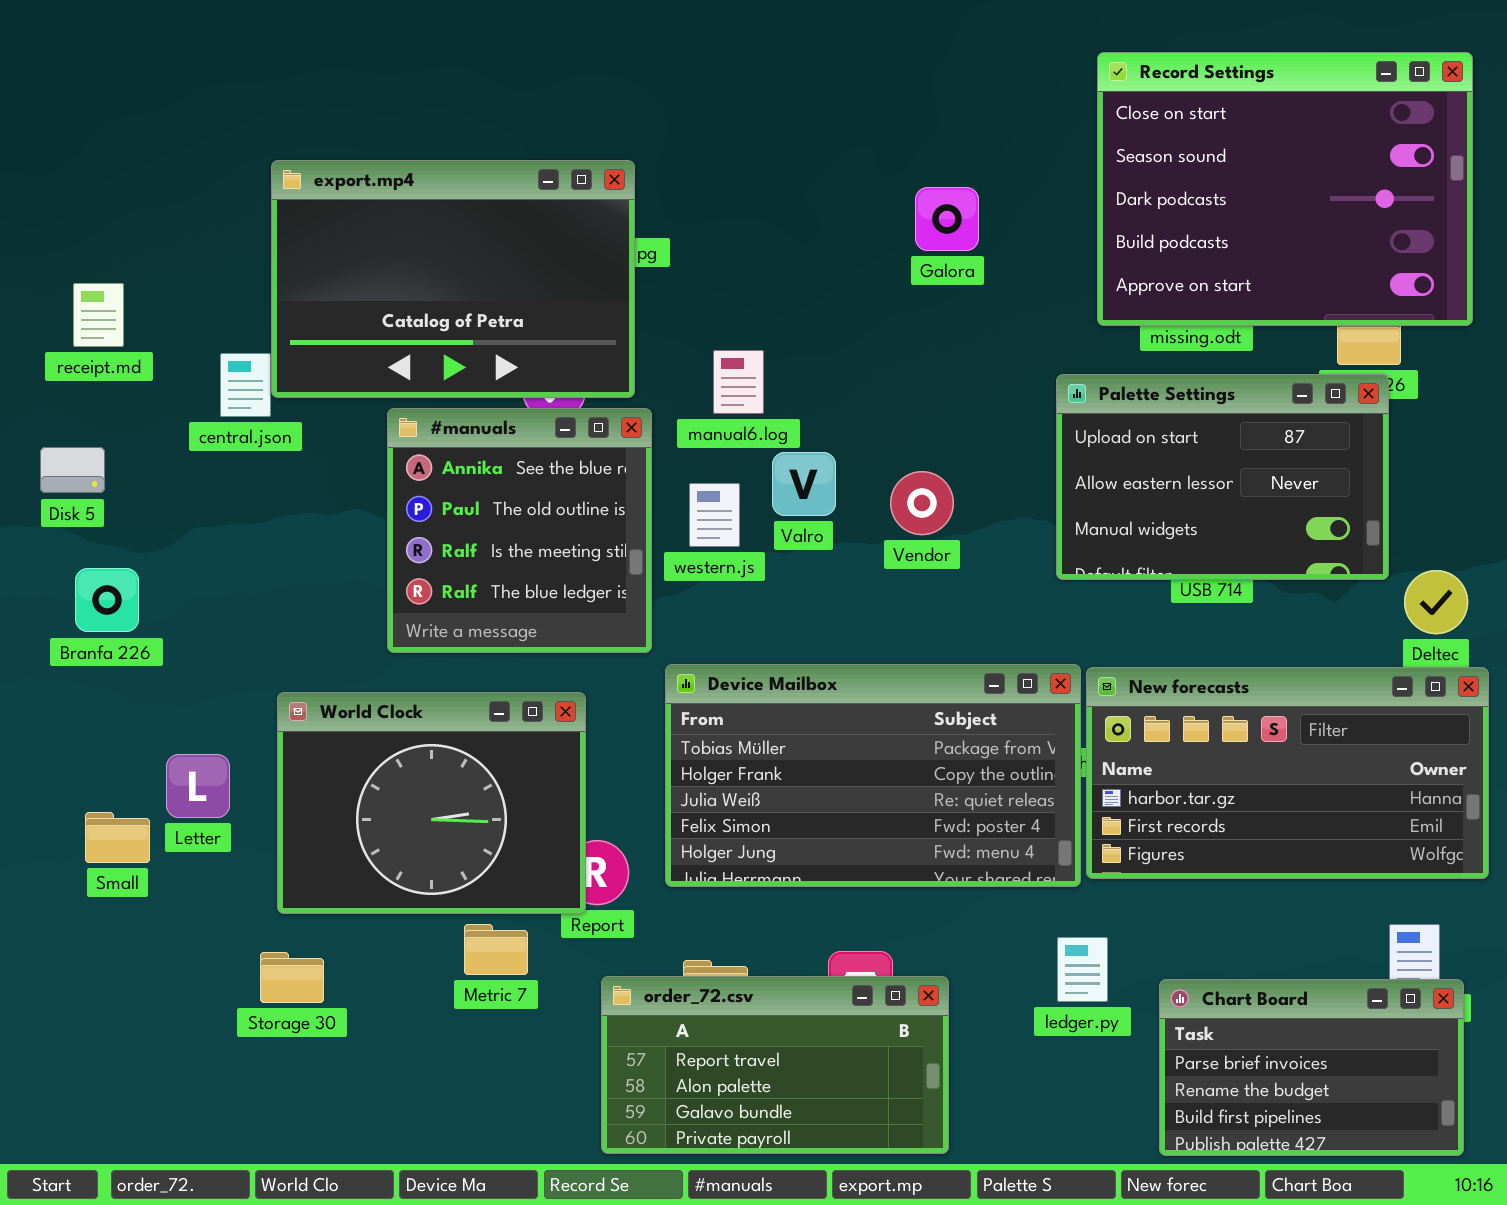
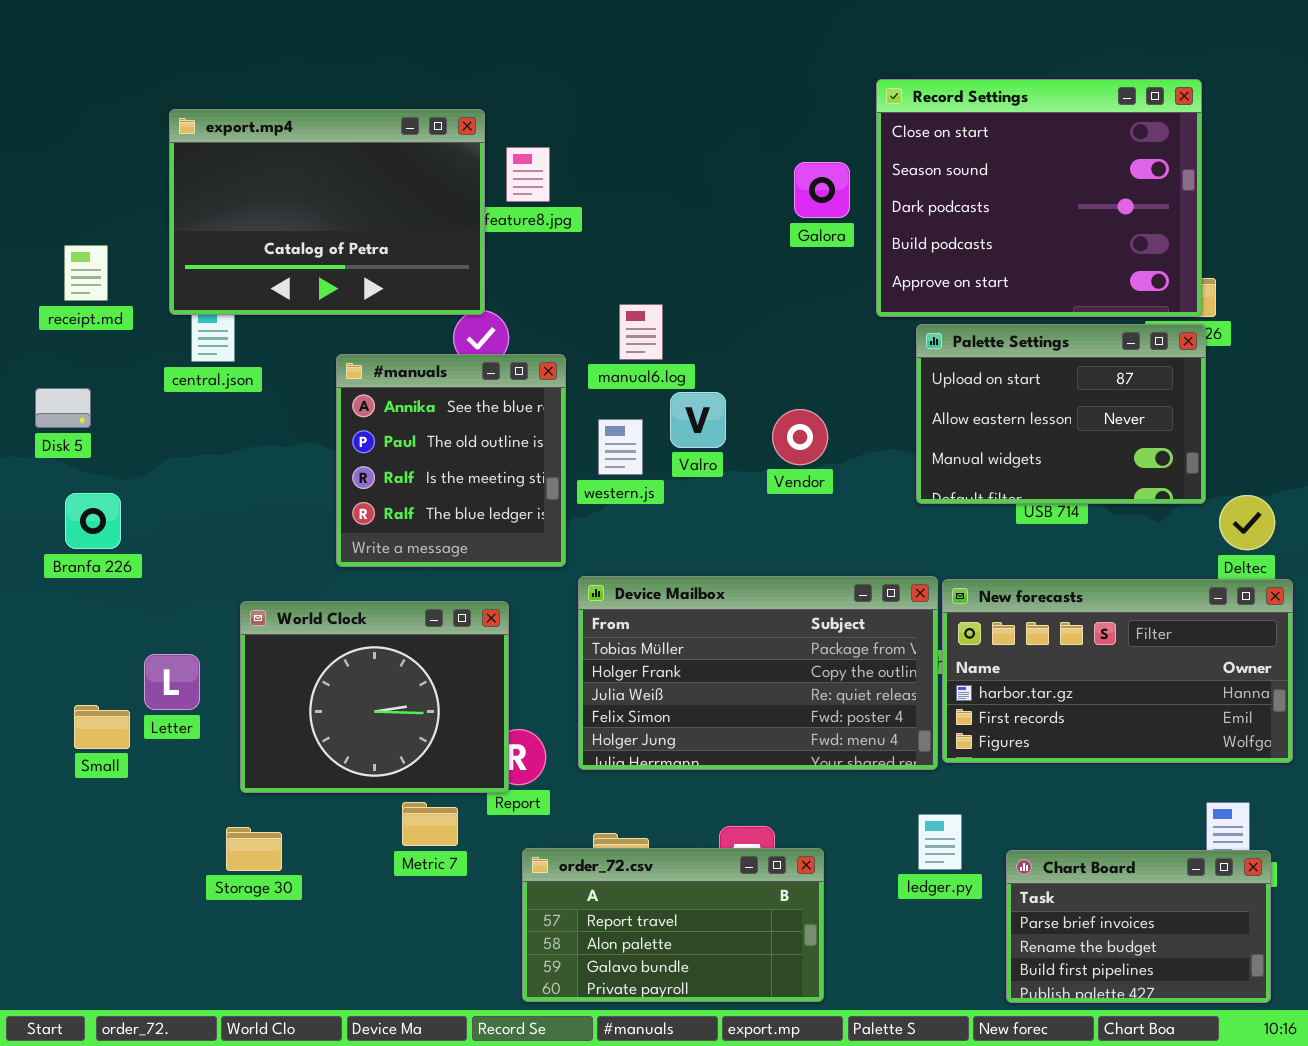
Record Settings: [1097,52,1473,326] -> [876,79,1202,317], moved
export.mp4: [271,160,635,398] -> [169,109,485,315], moved

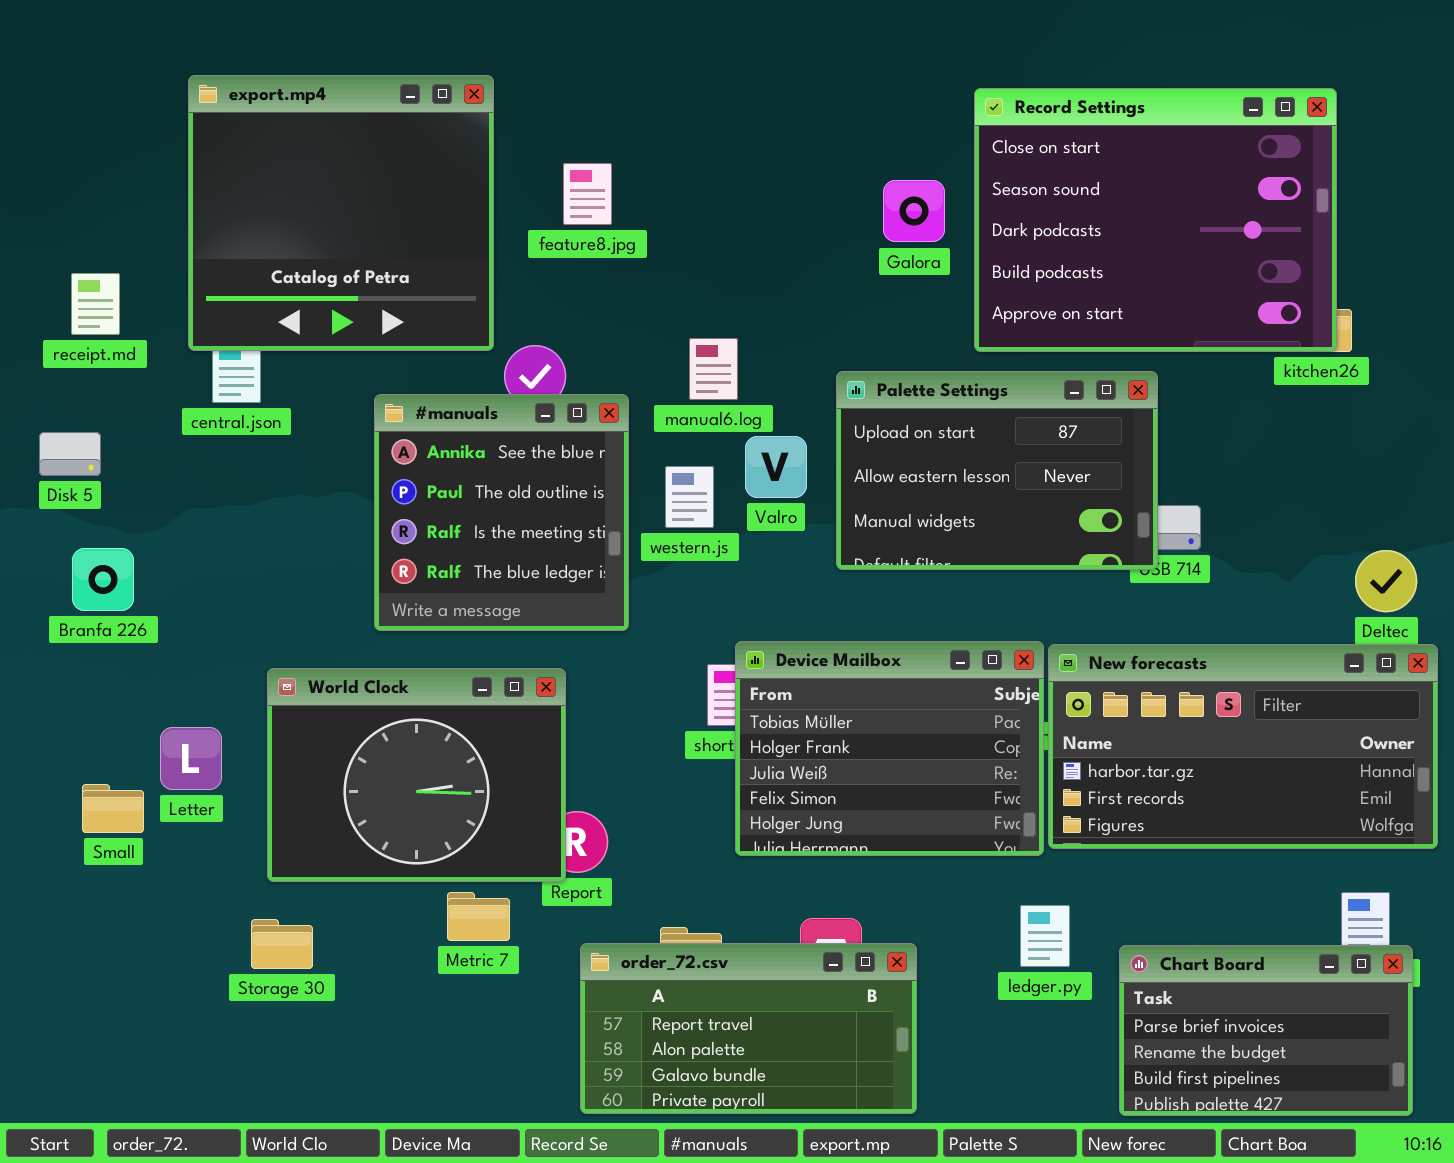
export.mp4: [169,109,485,315] -> [188,75,494,351], resized
Palette Settings: [916,324,1206,504] -> [836,371,1158,570], moved
Device Mailbox: [578,576,938,770] -> [735,641,1044,856], resized

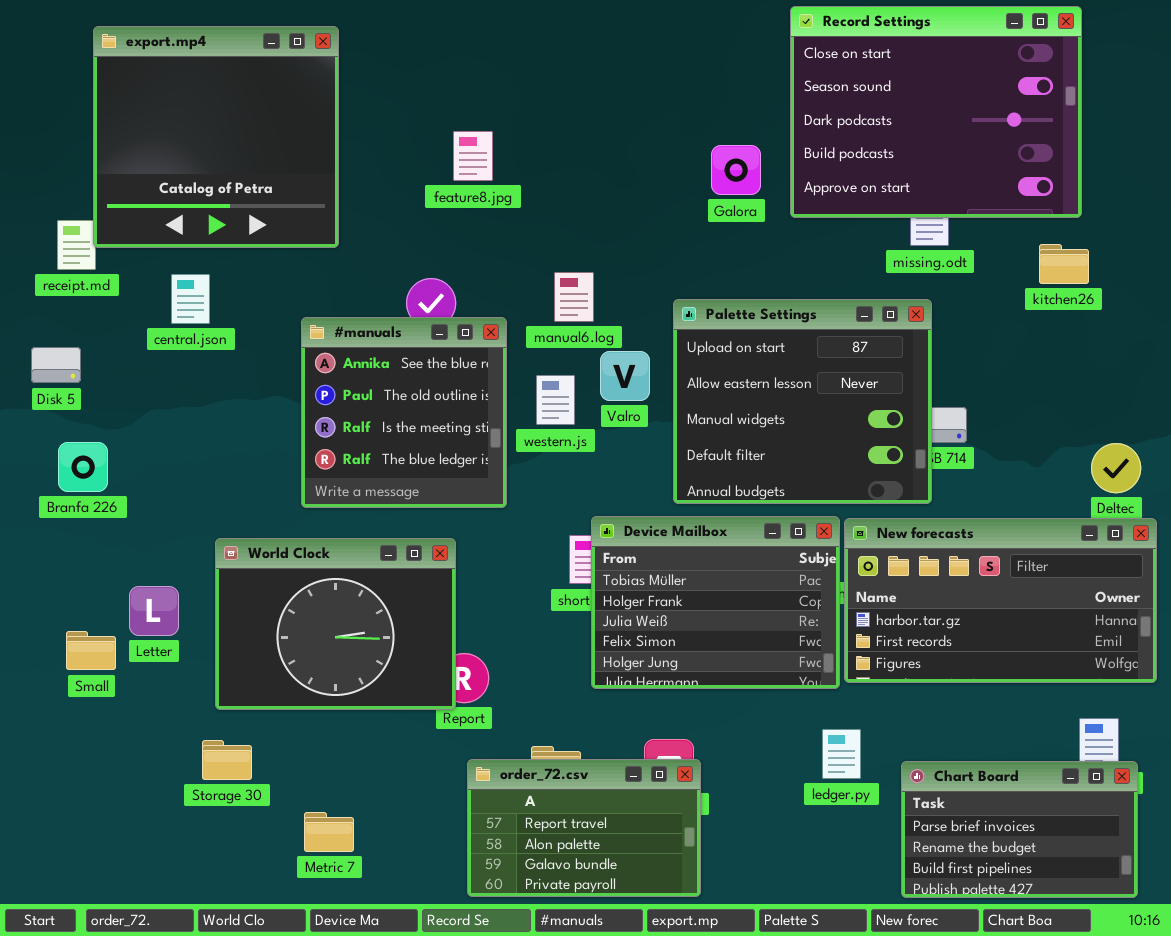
export.mp4: [188,75,494,351] -> [93,26,339,248], moved
Record Settings: [974,88,1337,352] -> [790,6,1082,218], moved
Palette Settings: [836,371,1158,570] -> [673,299,932,504], resized
Metric 7: [447,892,510,941] -> [304,812,354,852], moved
order_72.csv: [580,943,917,1114] -> [467,759,701,897], resized

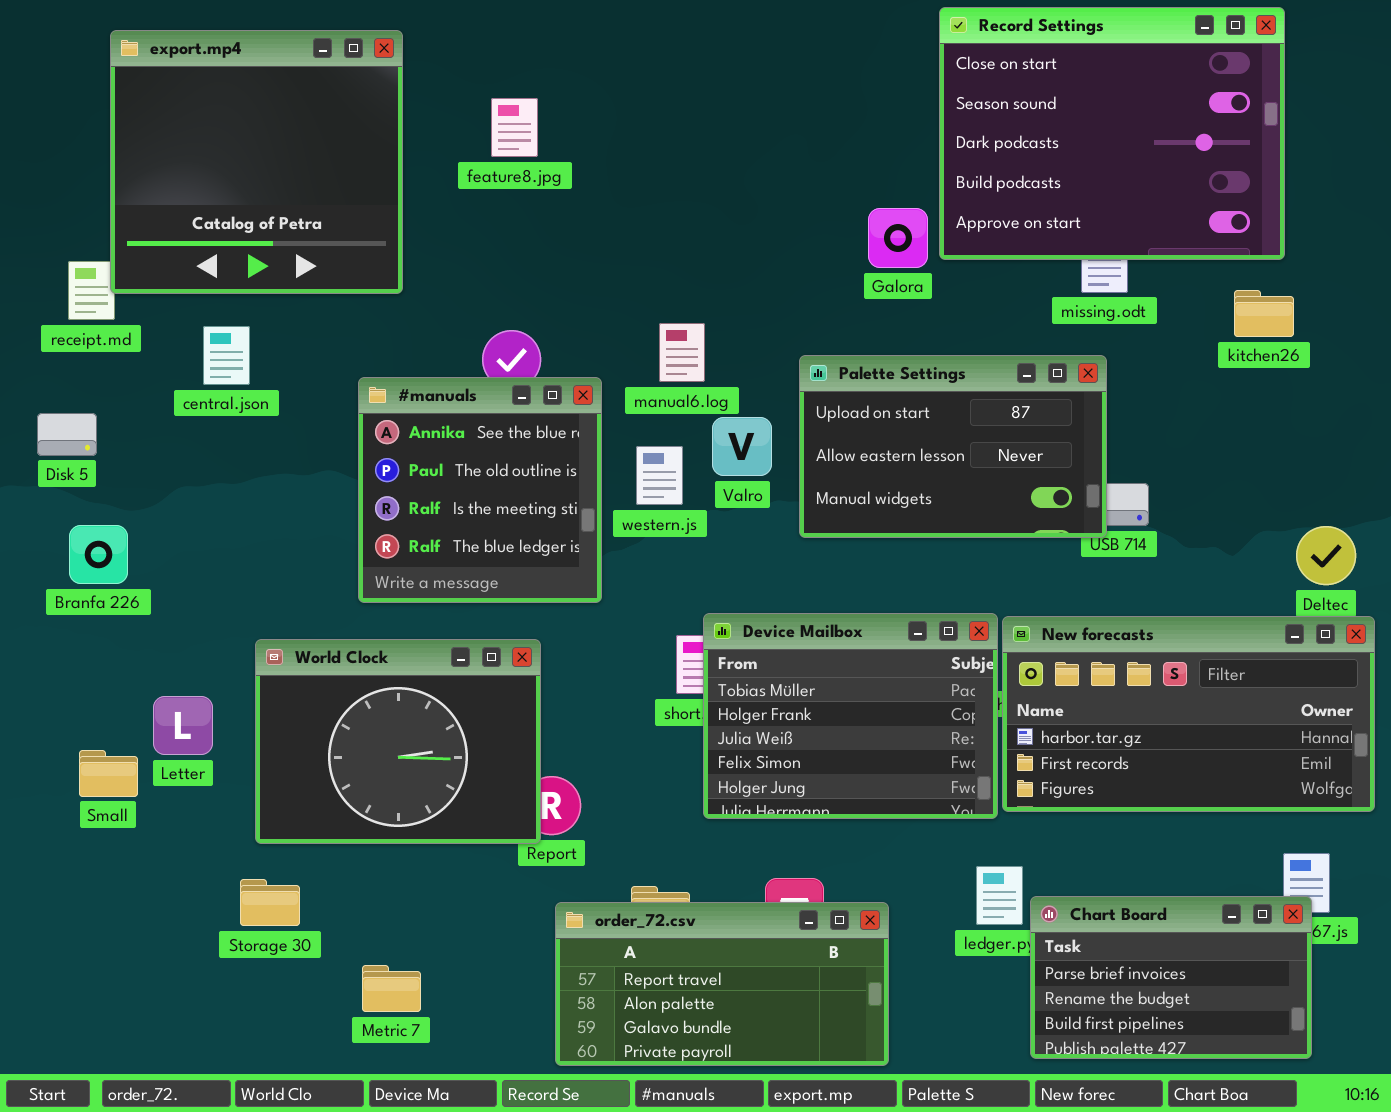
feature8.jpg: [453,131,493,181] -> [491,98,538,157], moved
Galora: [711,145,761,195] -> [868,208,928,268], moved
Palette Settings: [673,299,932,504] -> [799,355,1107,538], resized
order_72.csv: [467,759,701,897] -> [555,902,889,1066], resized
Chart Board: [901,761,1138,898] -> [1030,896,1312,1059], moved

